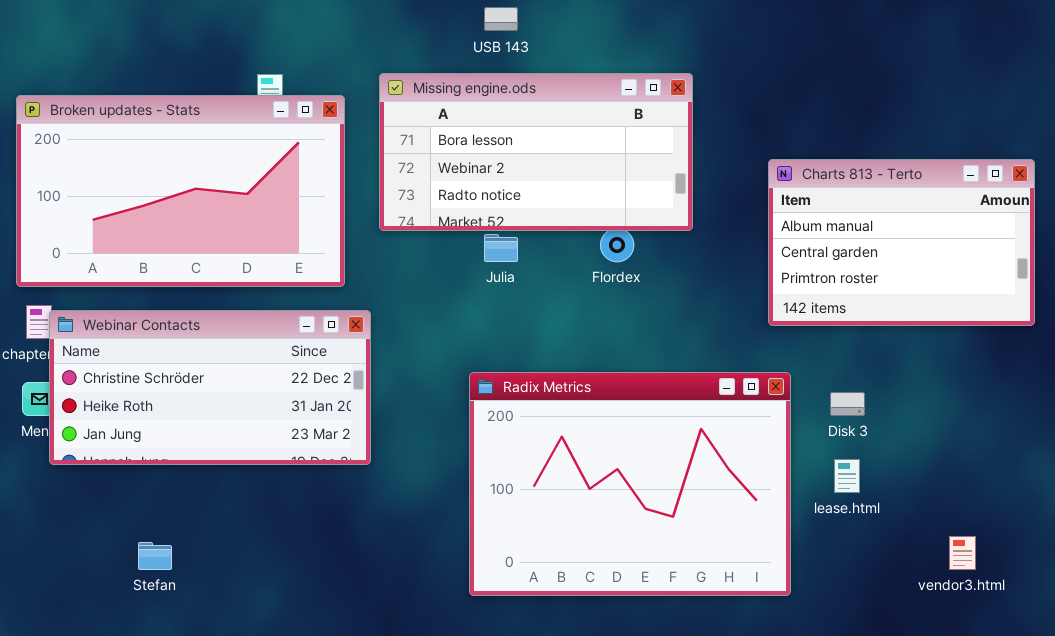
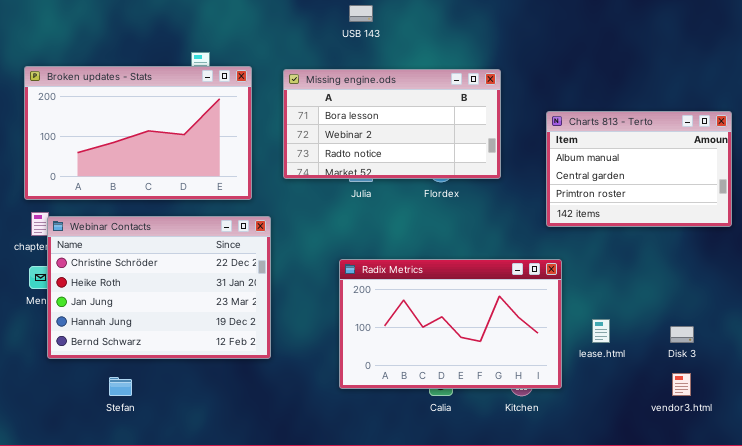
Missing engine.ods: [379,73,693,231] -> [283,69,501,179], moved
Webinar Contacts: [49,310,371,465] -> [47,216,271,359], resized
Radix Metrics: [469,372,791,596] -> [339,259,562,389], resized
Disk 3: [830,392,865,416] -> [670,326,694,343], moved

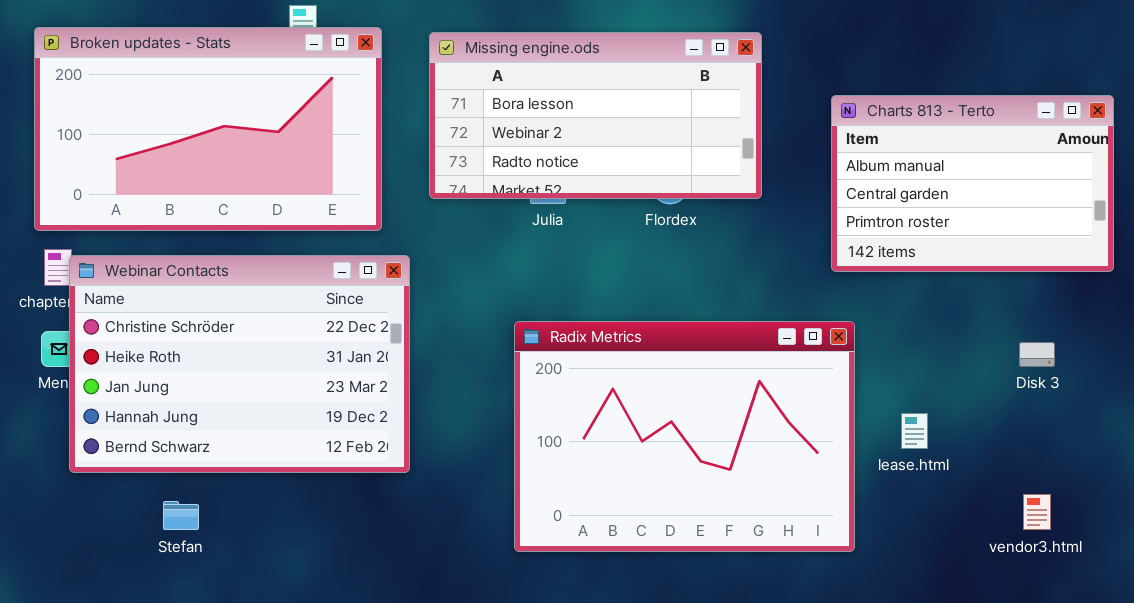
Radix Metrics: [339,259,562,389] -> [514,321,855,552], resized
Disk 3: [670,326,694,343] -> [1019,342,1055,367], moved

